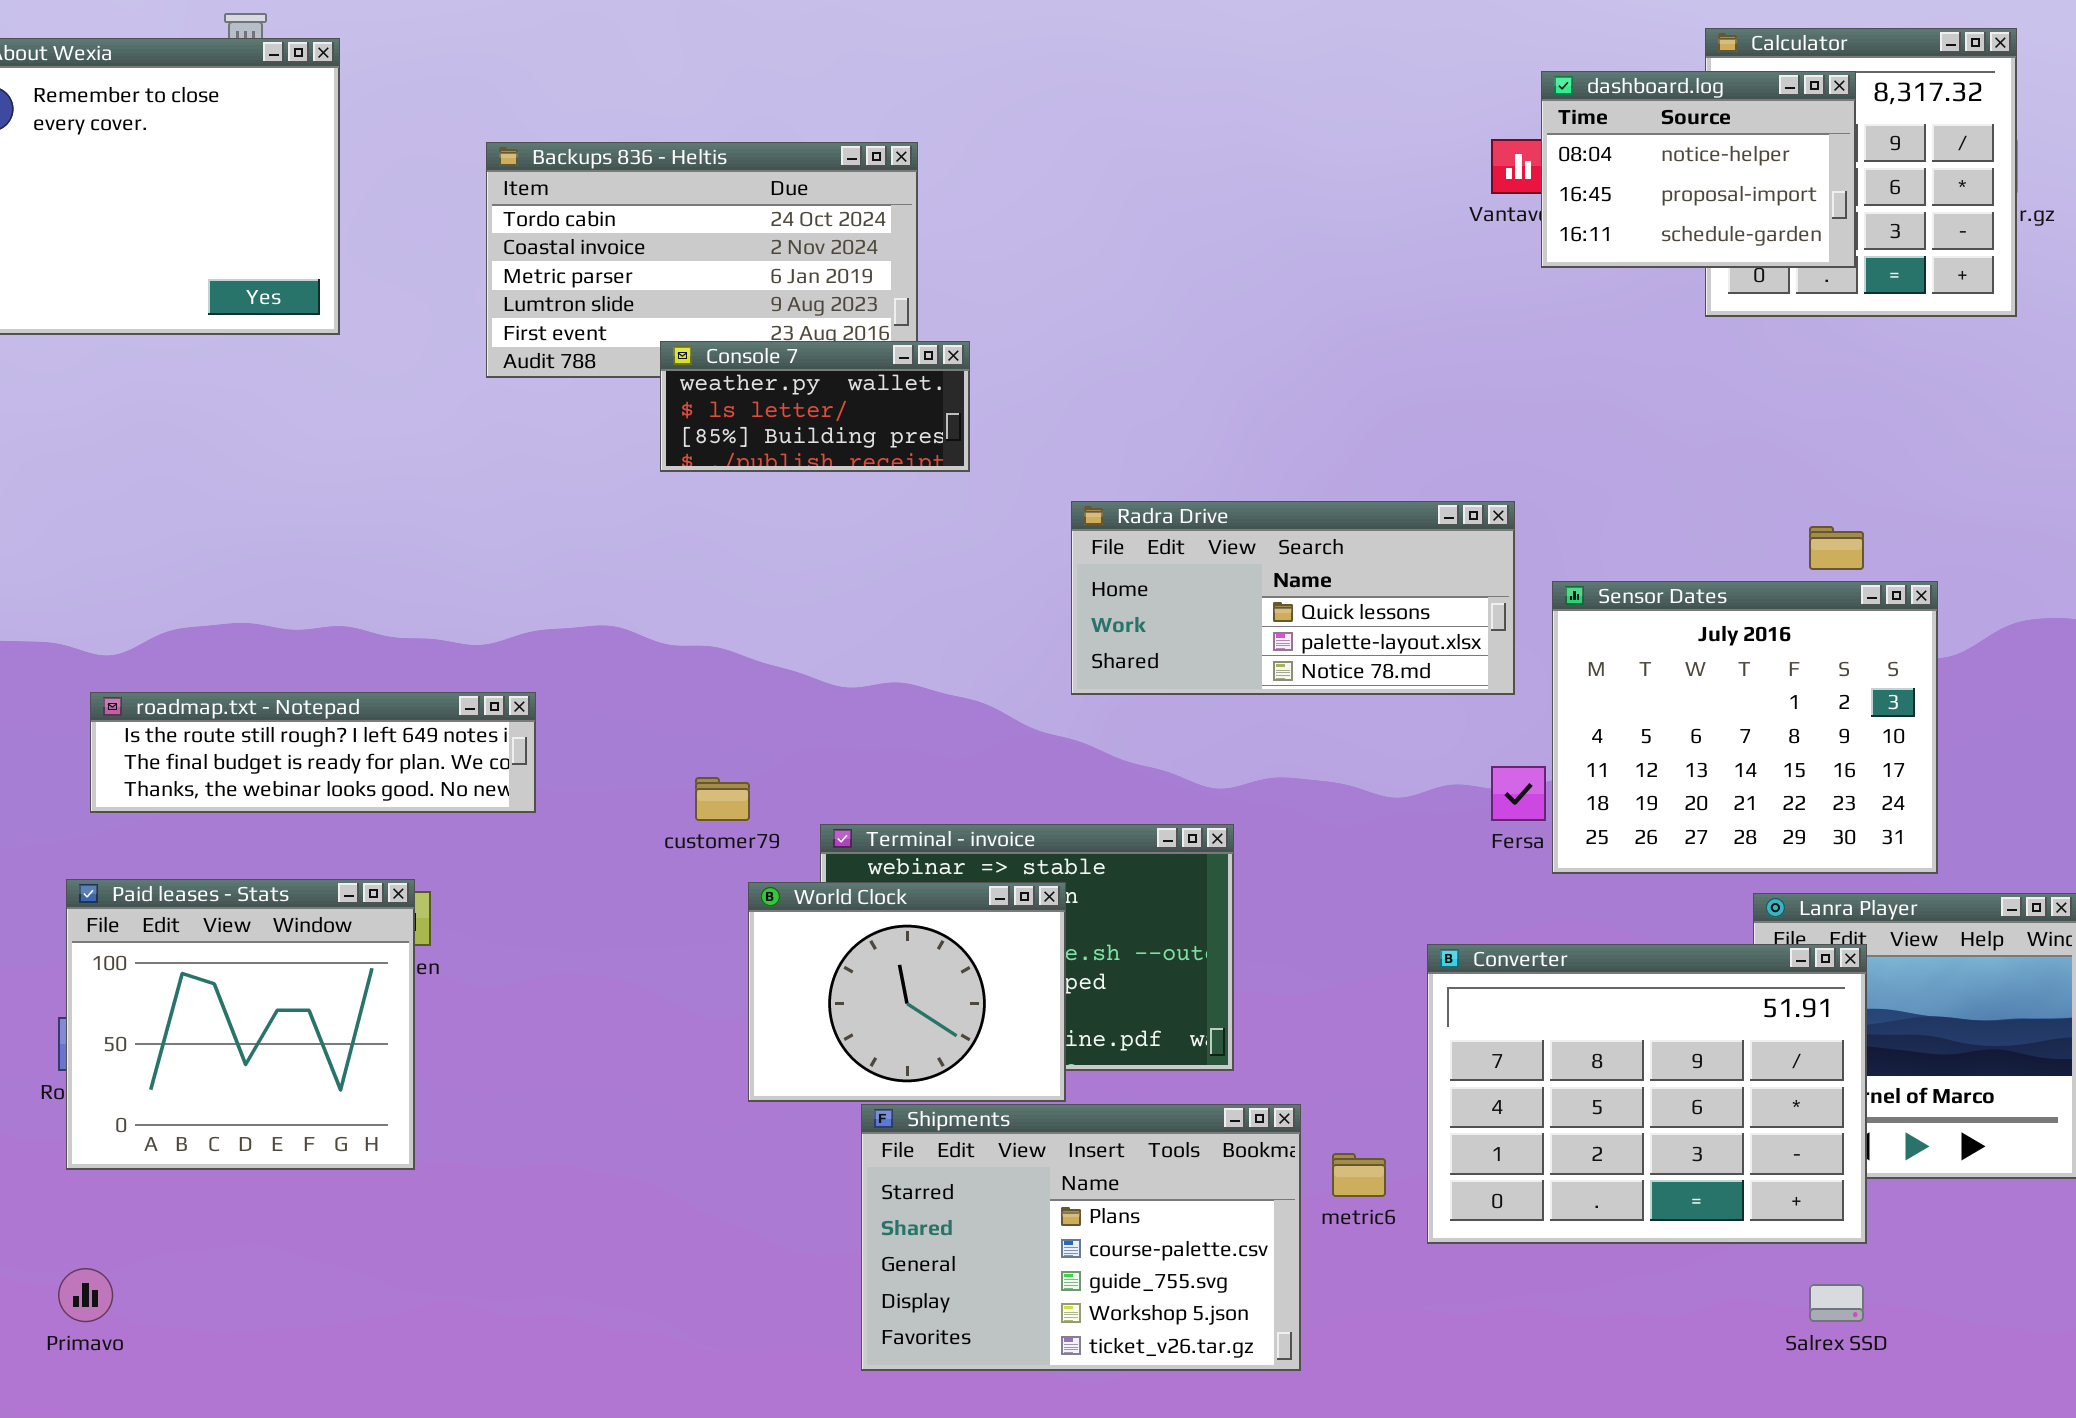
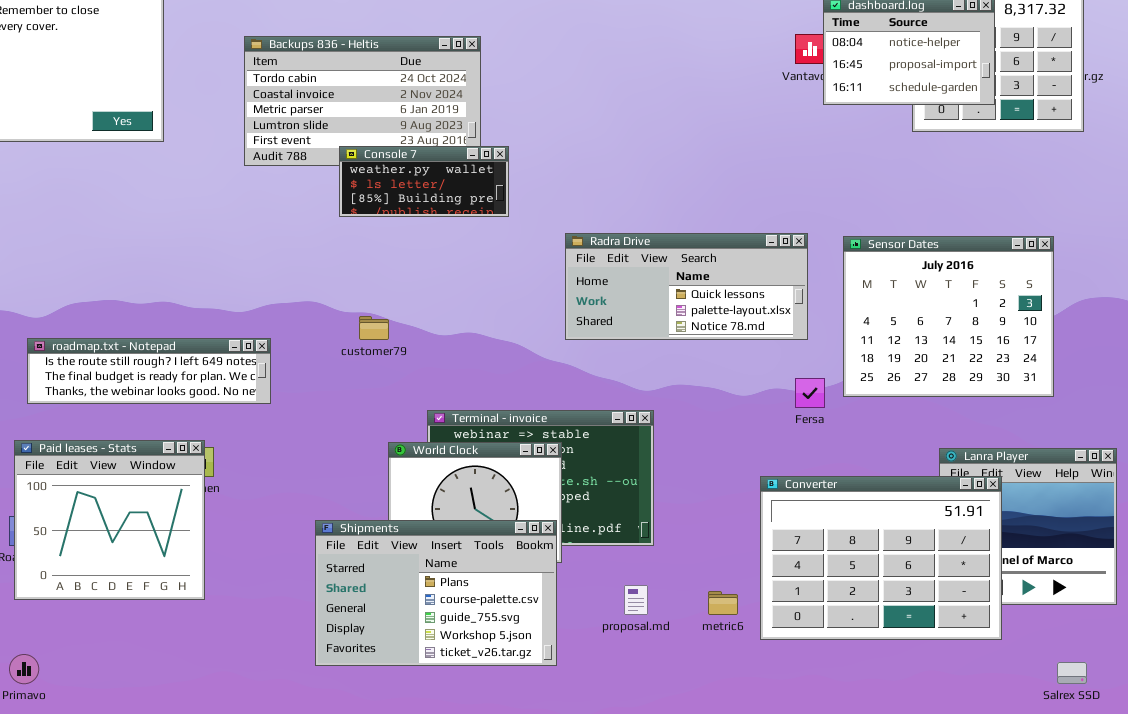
Sensor Dates: [1552,581,1938,874] -> [843,236,1054,397], moved
customer79: [695,777,750,821] -> [359,316,389,340], moved
Shipments: [861,1104,1301,1371] -> [315,520,557,666], moved
Salrex SSD: [1809,1284,1864,1322] -> [1057,662,1087,684], moved

